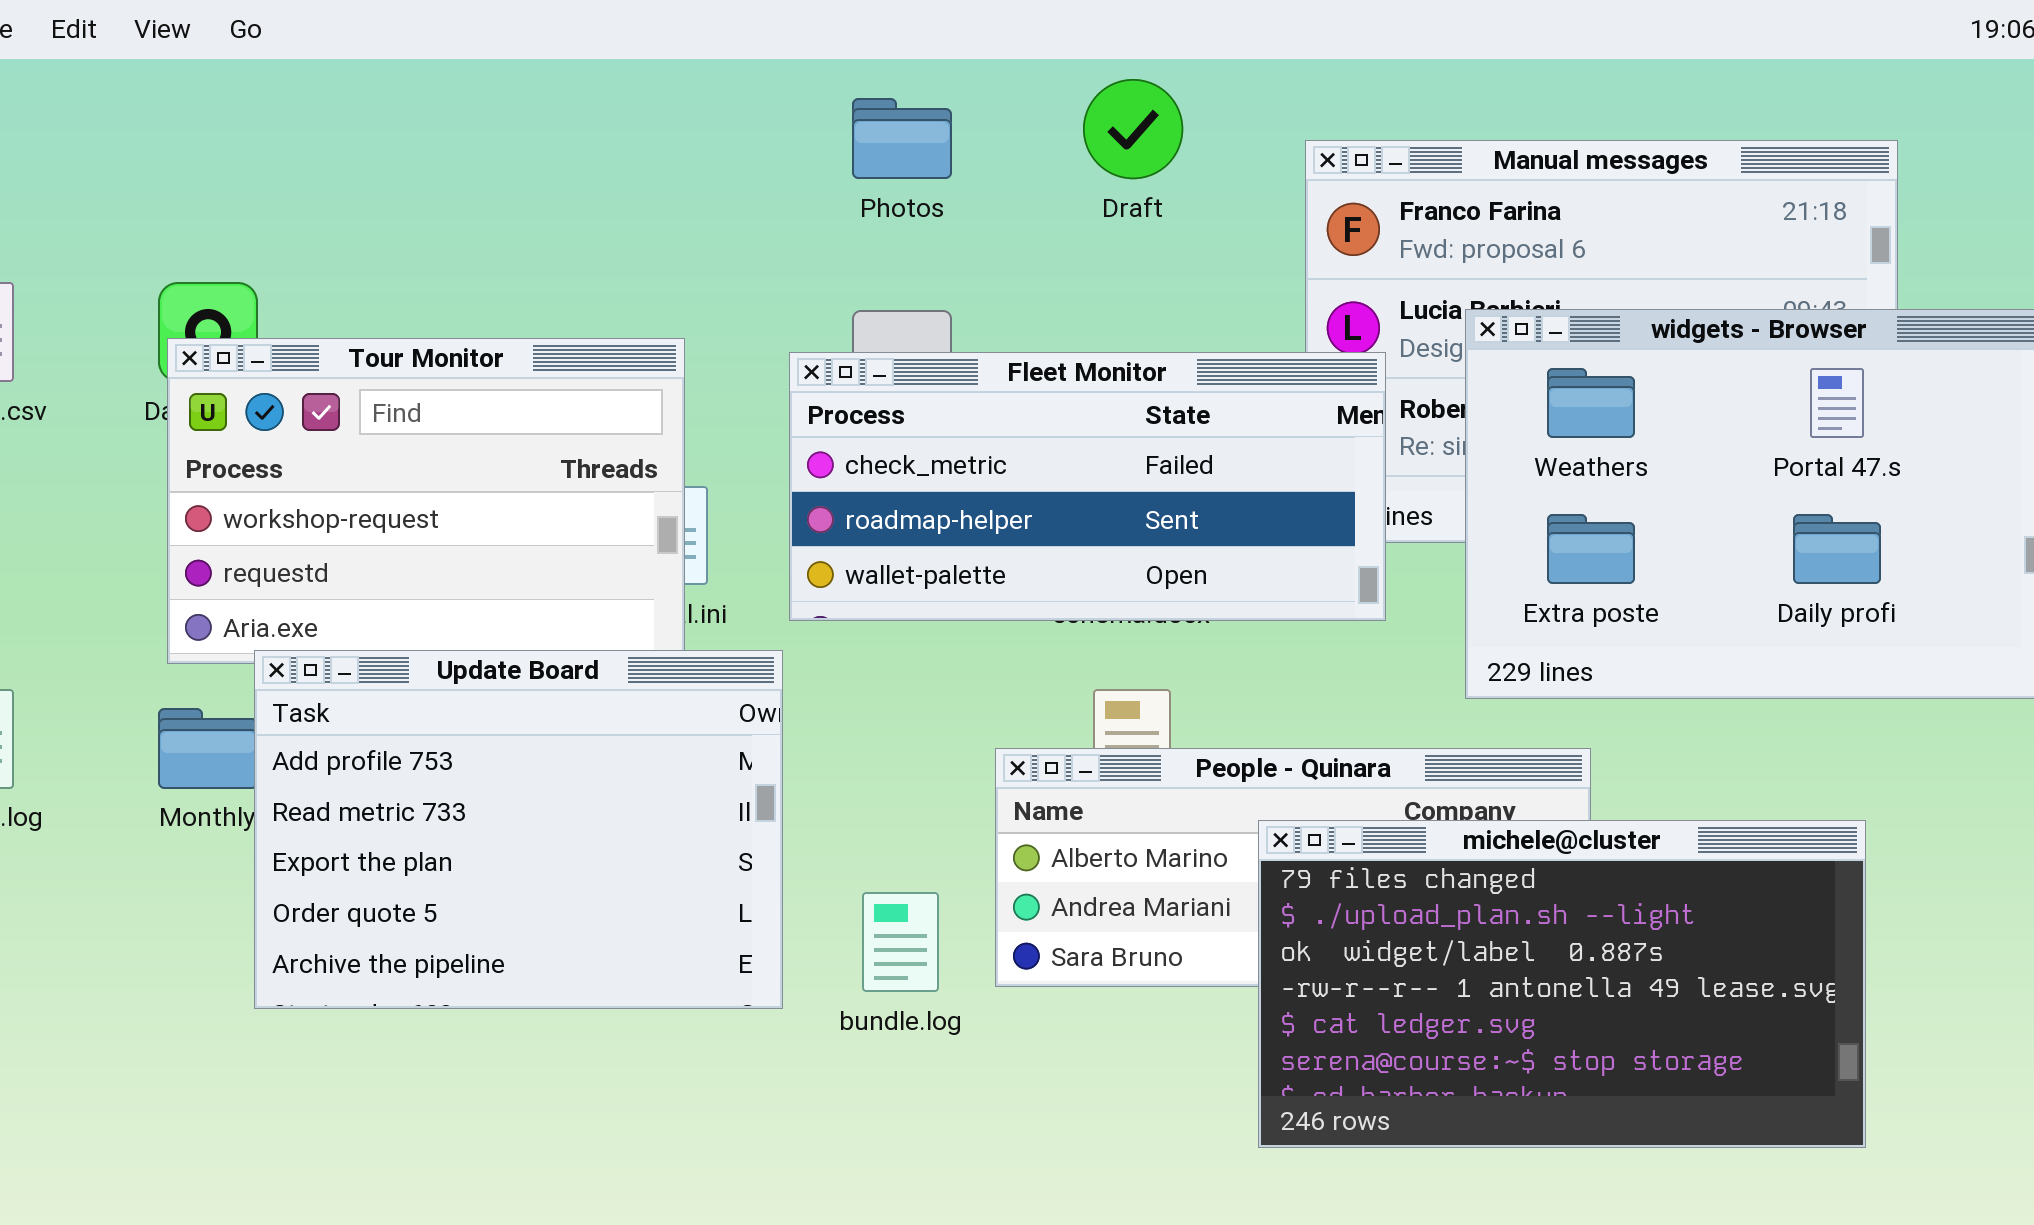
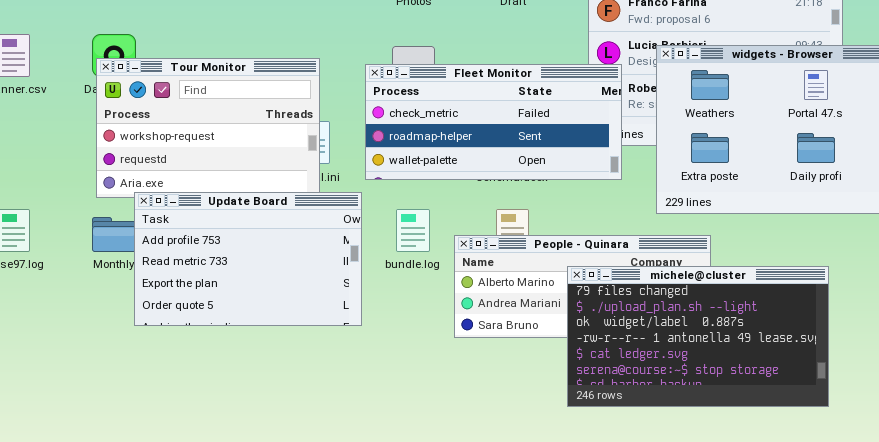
Update Board: [254,650,783,1009] -> [134,192,362,326], resized
bundle.log: [862,892,939,992] -> [396,209,430,252], moved

